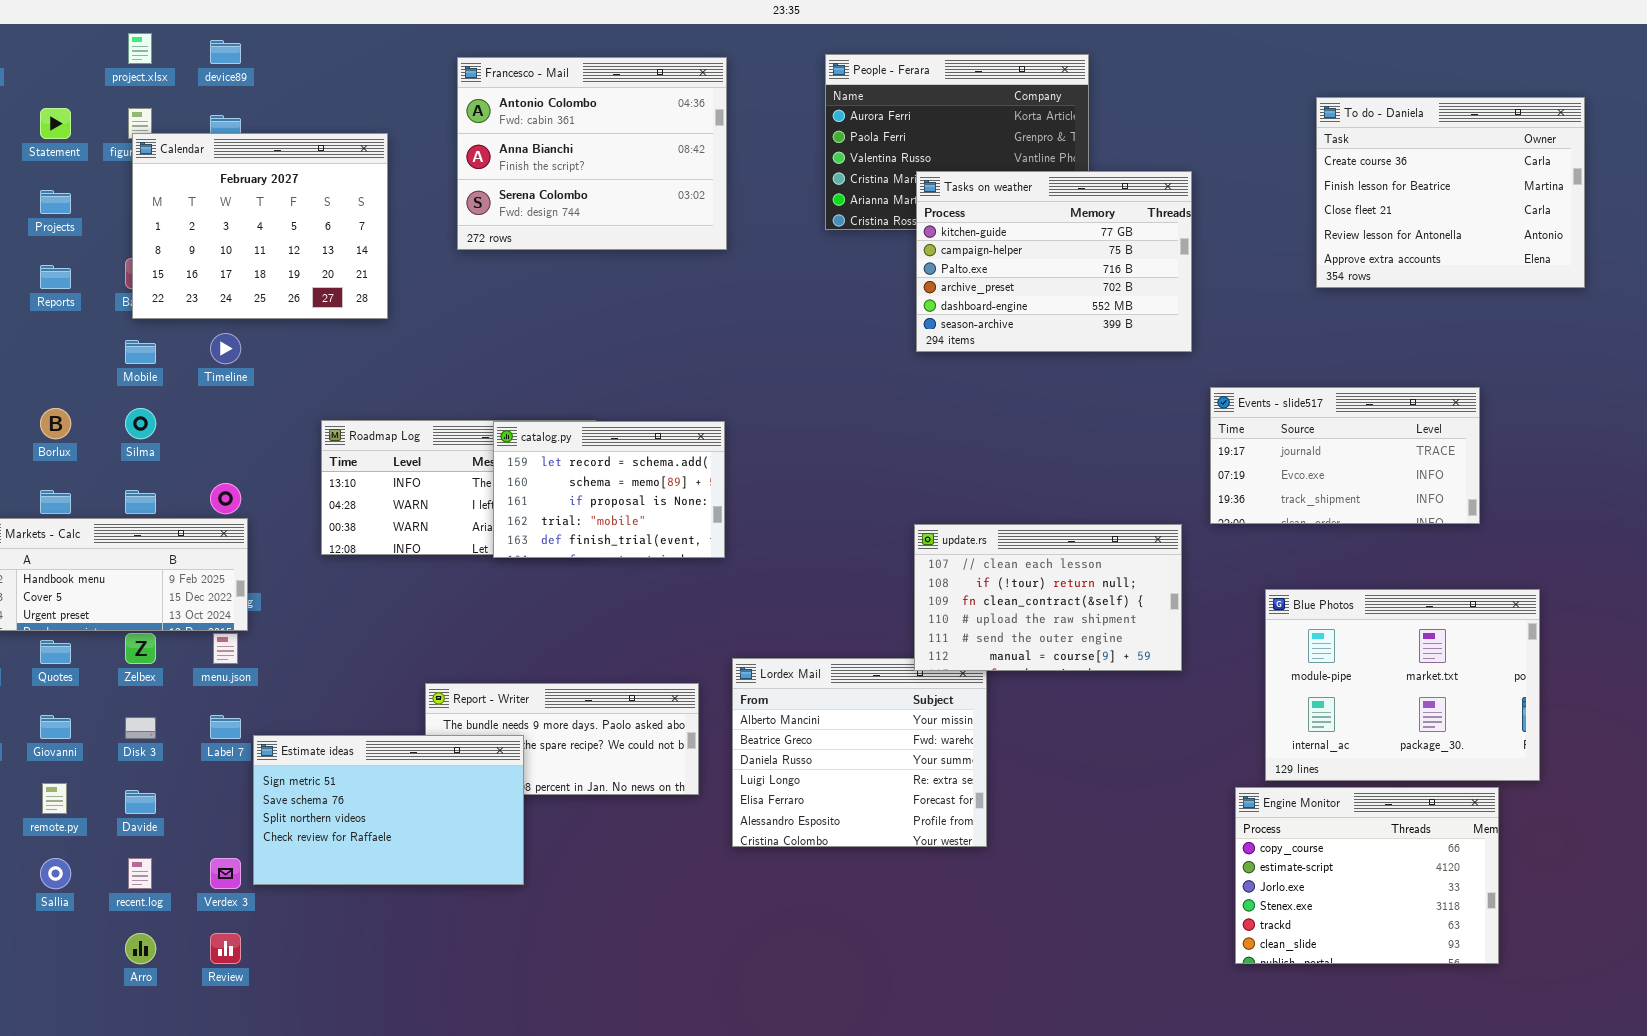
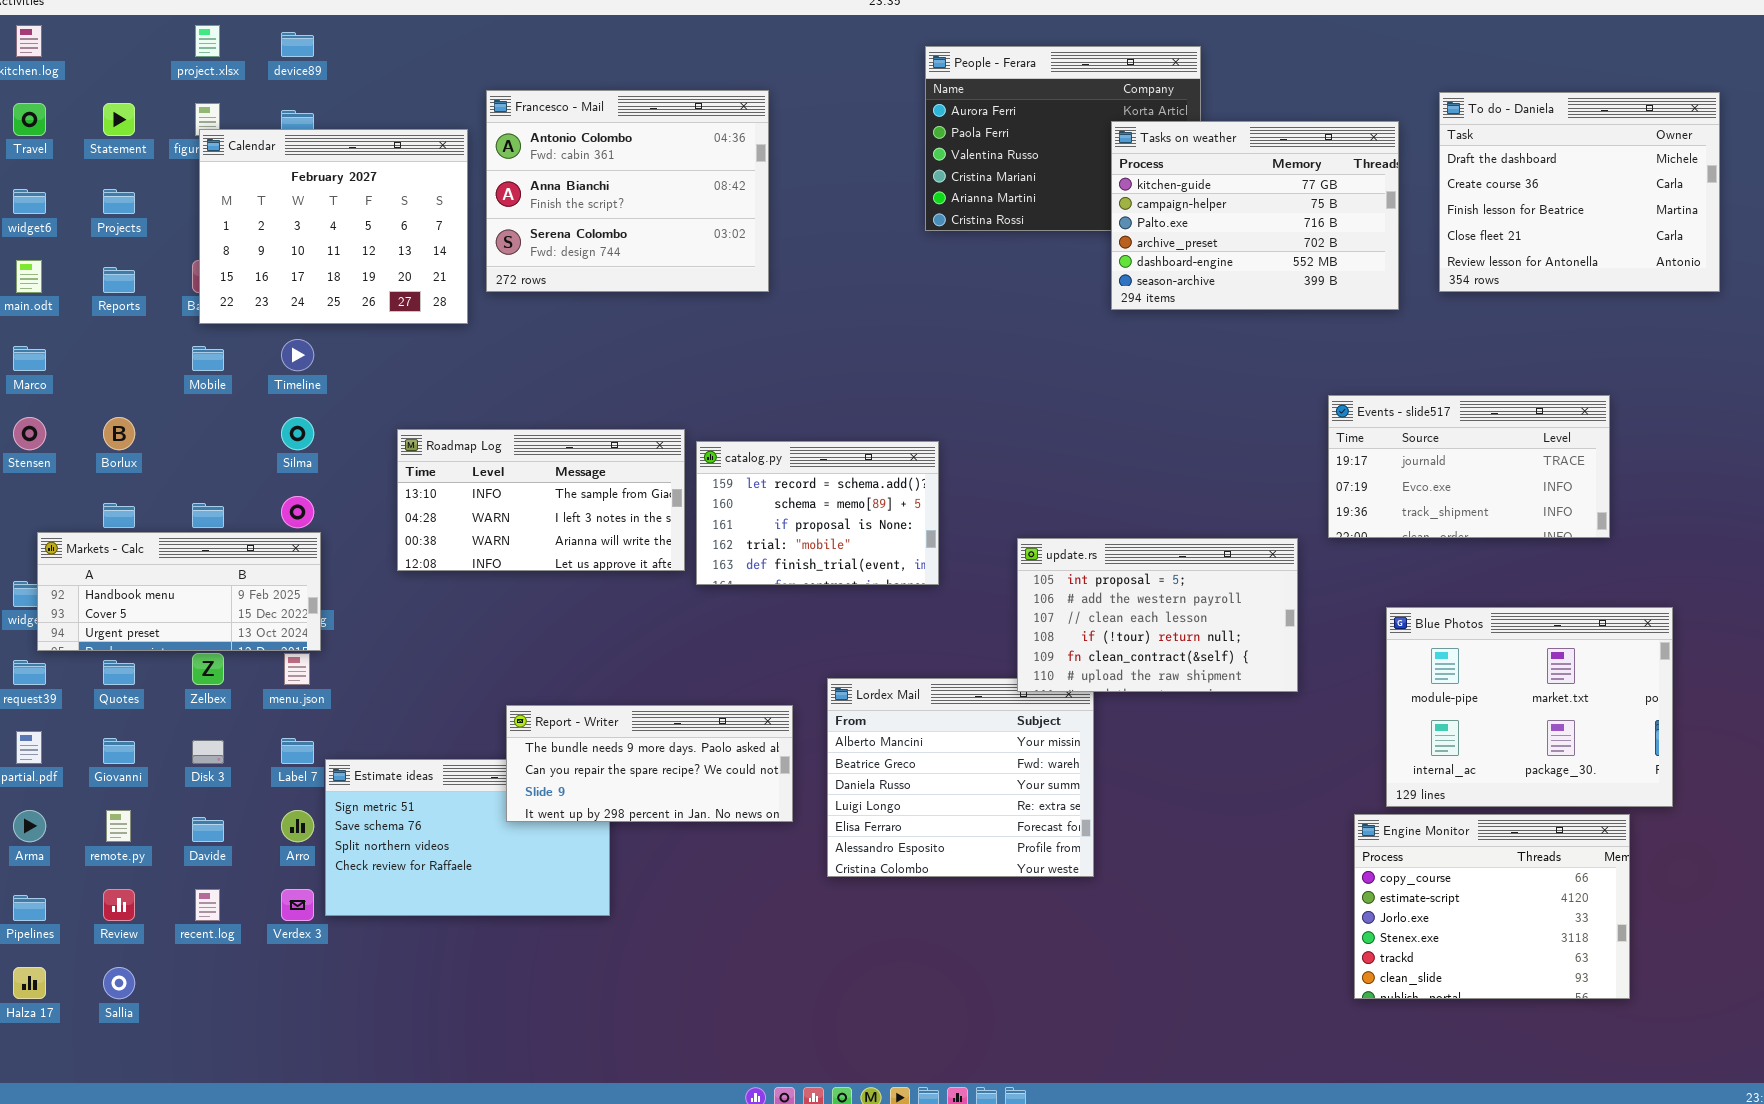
Francesco - Mail: [457,57,727,250] -> [486,90,769,292], moved
To do - Daniela: [1316,97,1585,288] -> [1439,92,1720,292], scrolled up 1 row
Tasks on weather: [916,171,1192,352] -> [1111,121,1399,310], moved
Silma: [125,408,156,439] -> [281,417,314,450], moved
catalog.py: [493,421,725,558] -> [696,441,939,585], moved
update.rs: [914,524,1182,671] -> [1017,538,1298,692], scrolled up 2 rows
Report - Writer: [425,683,699,795] -> [506,705,793,822], raised
Sallia: [40,858,71,889] -> [103,967,135,999], moved
Arro: [125,933,156,964] -> [281,810,314,842], moved
Review: [210,933,241,964] -> [103,889,135,921], moved

